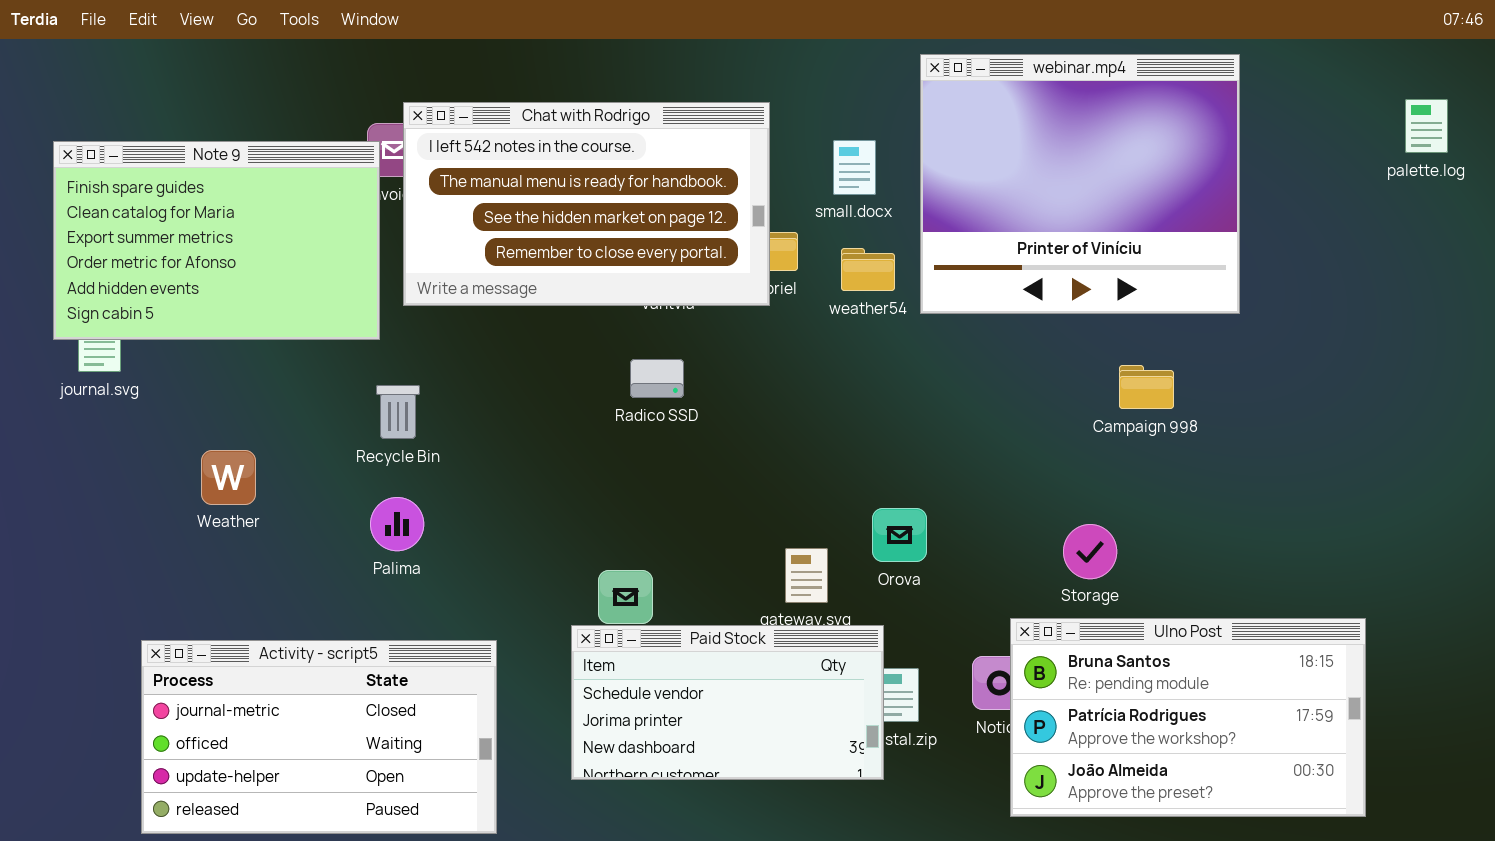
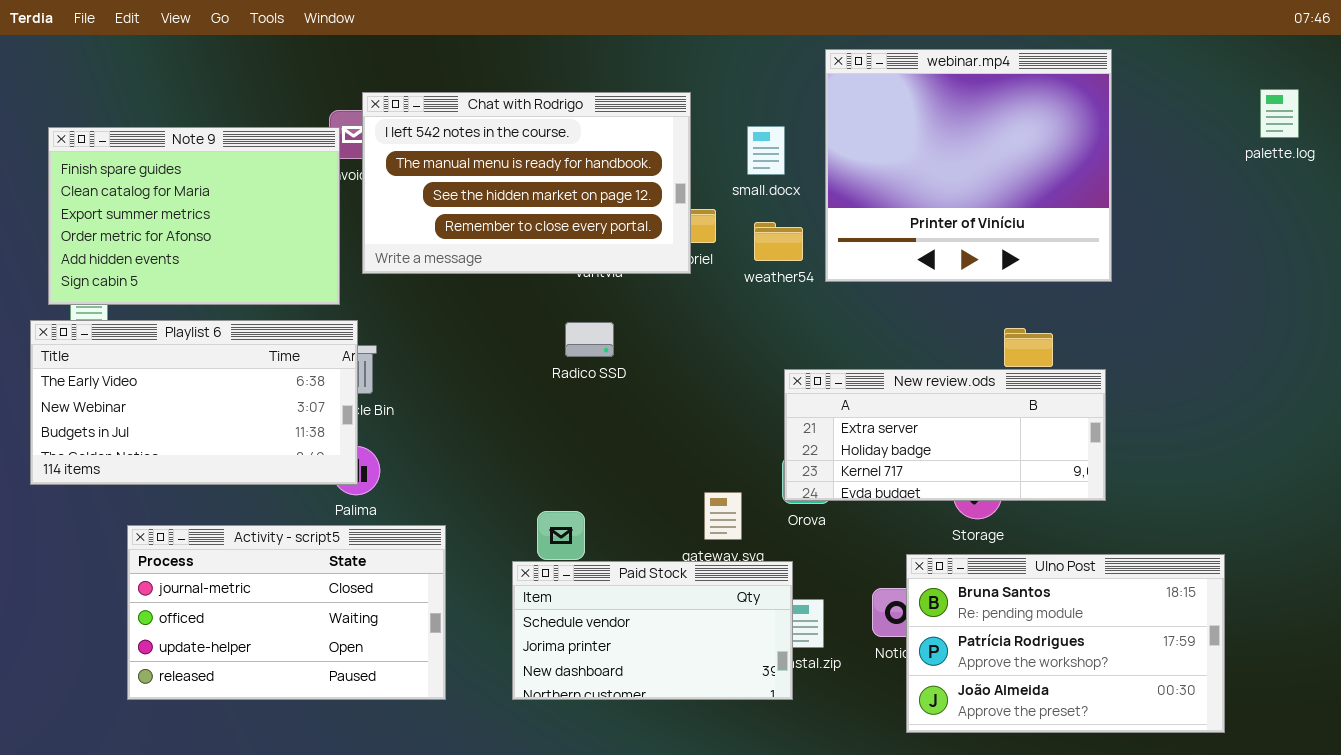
Playlist 6: none -> [30,320,358,485], opened
New review.ods: none -> [784,369,1106,501], opened
Activity - script5: [141,640,497,834] -> [127,525,446,700], moved

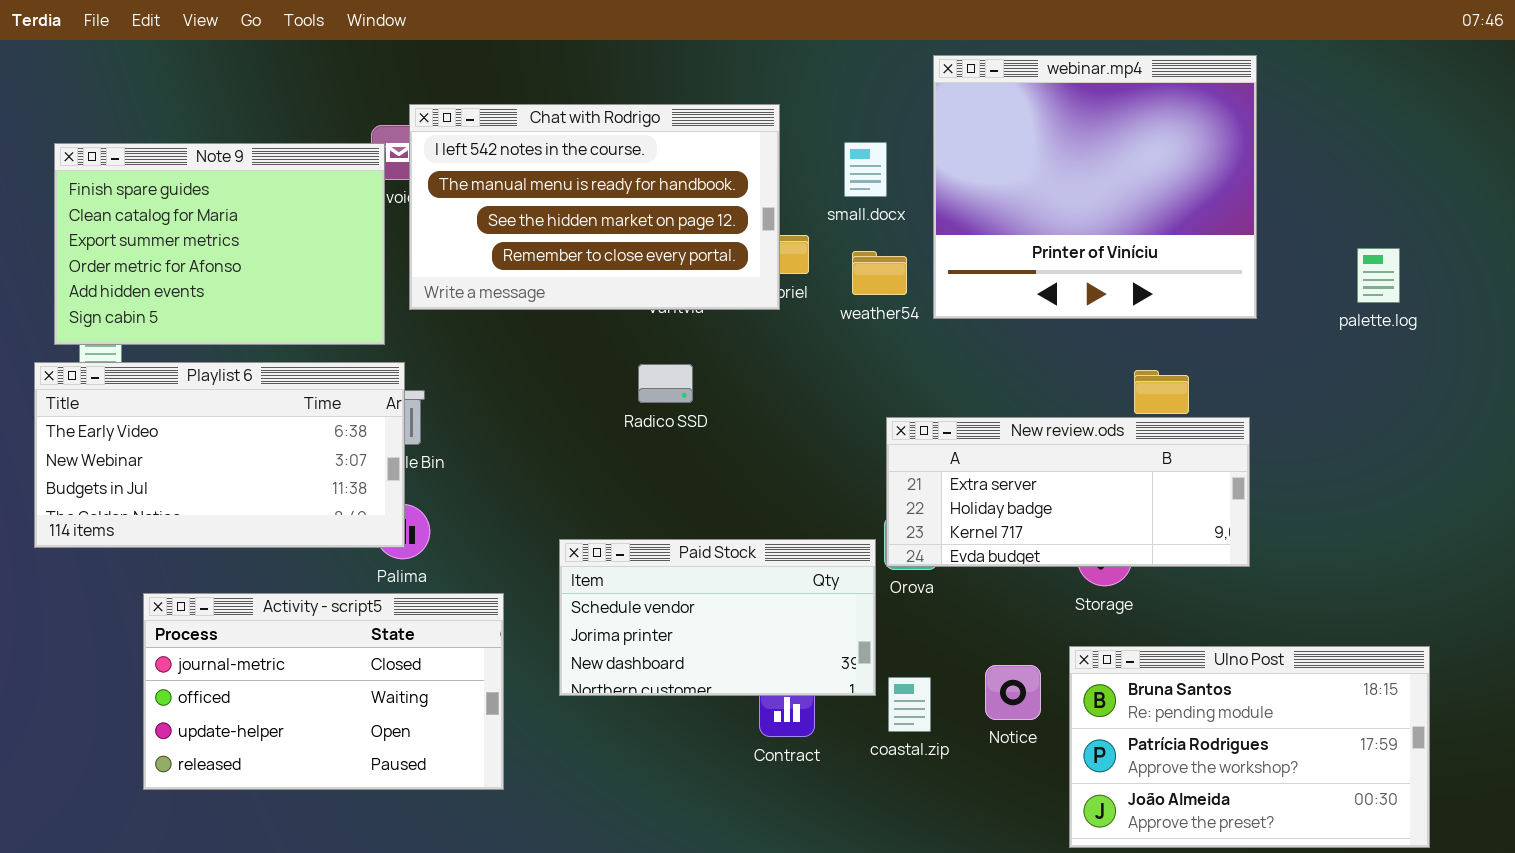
palette.log: [1260,89,1299,138] -> [1357,248,1400,303], moved
Ulno Post: [906,554,1225,733] -> [1069,646,1430,848], moved
Paid Stock: [512,561,793,700] -> [559,539,876,696], moved

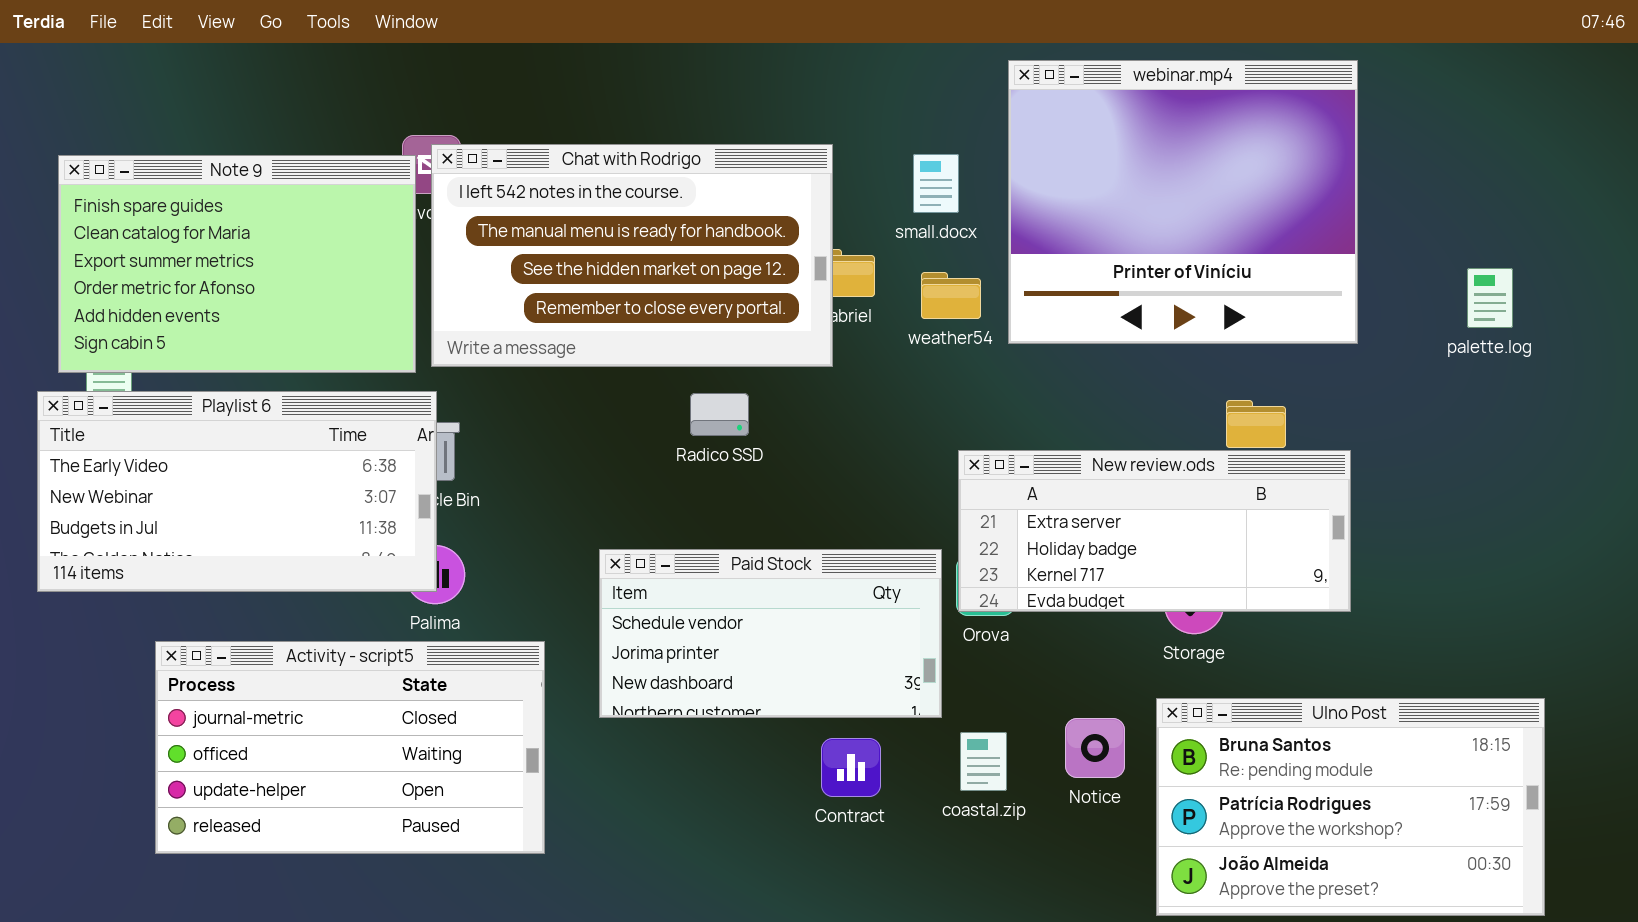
Chat with Rodrigo: [409,104,780,310] -> [431,144,833,367], moved
Paid Stock: [559,539,876,696] -> [599,549,942,718], moved

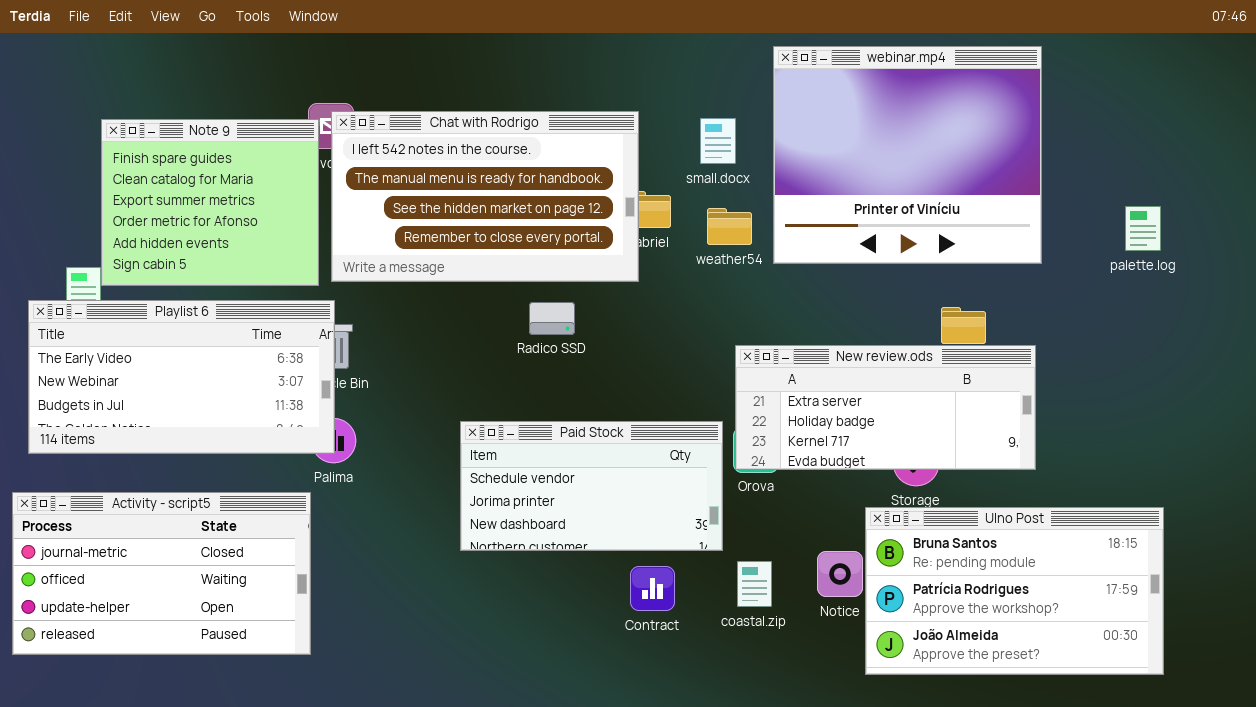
Note 9: [58,155,416,373] -> [101,119,319,286], resized
Activity - script5: [155,641,545,854] -> [12,492,311,655], moved
Ulno Post: [1156,698,1545,916] -> [865,507,1164,675], moved

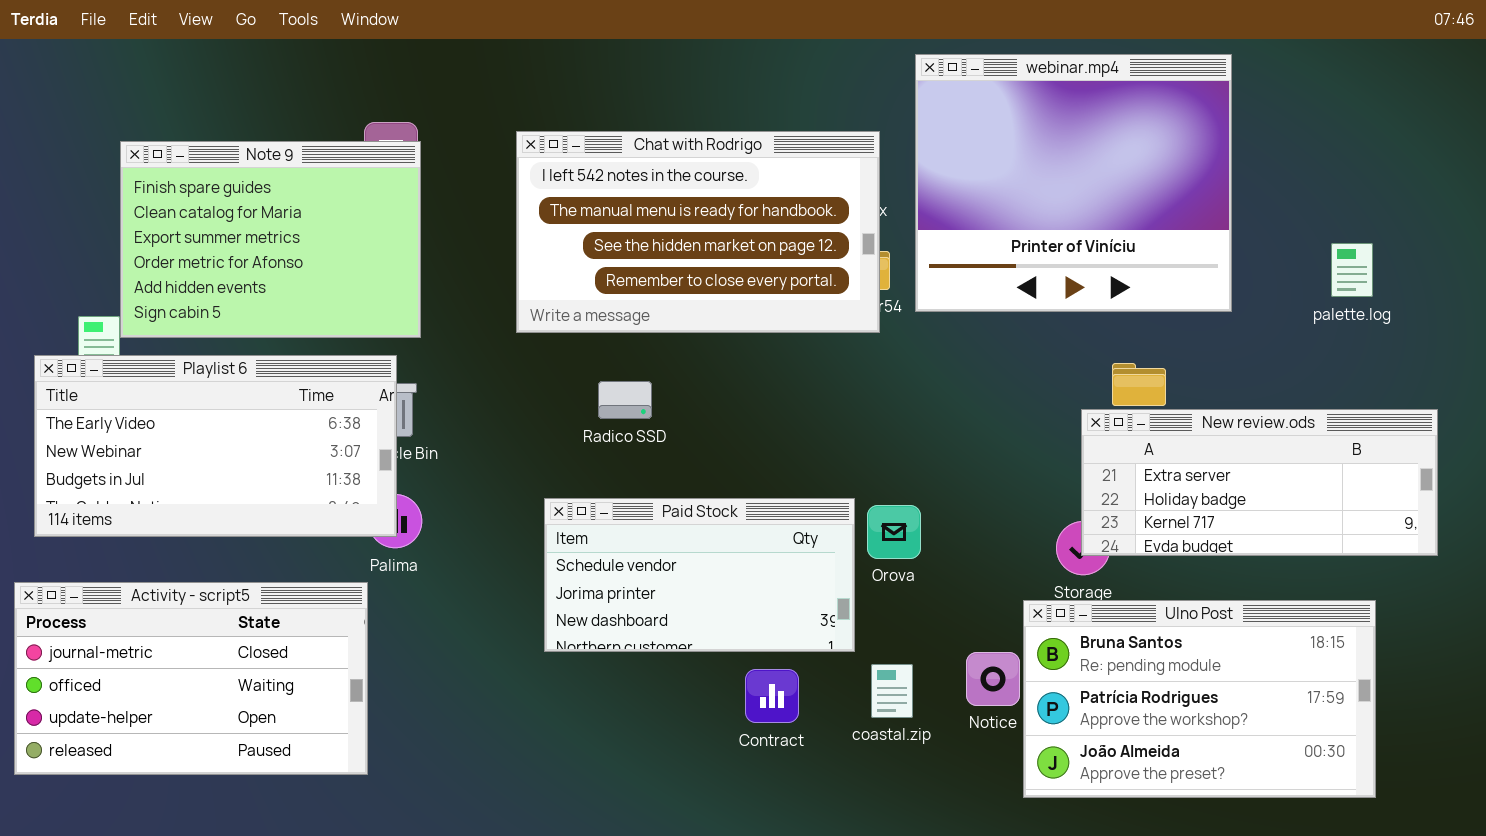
Chat with Rodrigo: [331,111,639,282] -> [516,131,880,333], moved
Note 9: [101,119,319,286] -> [120,141,421,338], resized
Radico SSD: [529,302,575,335] -> [598,381,652,419], moved
New review.ods: [735,345,1036,470] -> [1081,409,1438,556], moved

